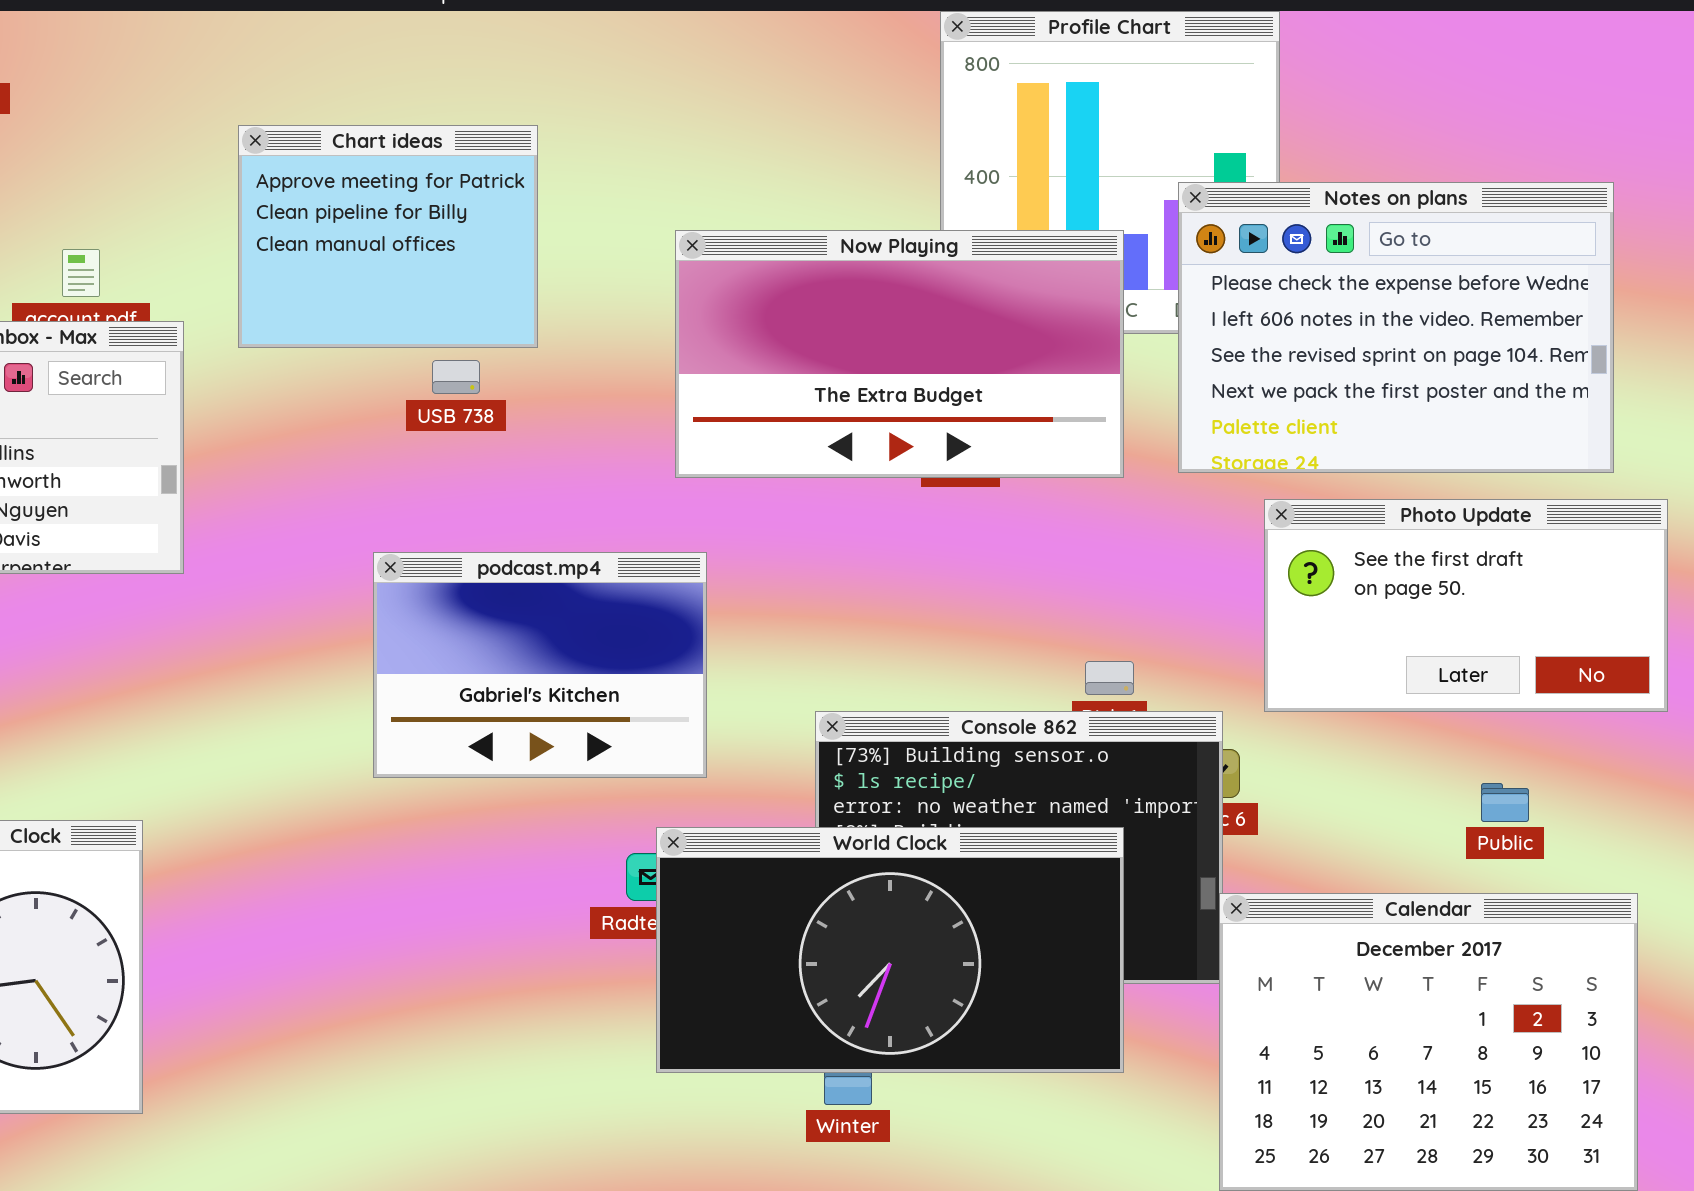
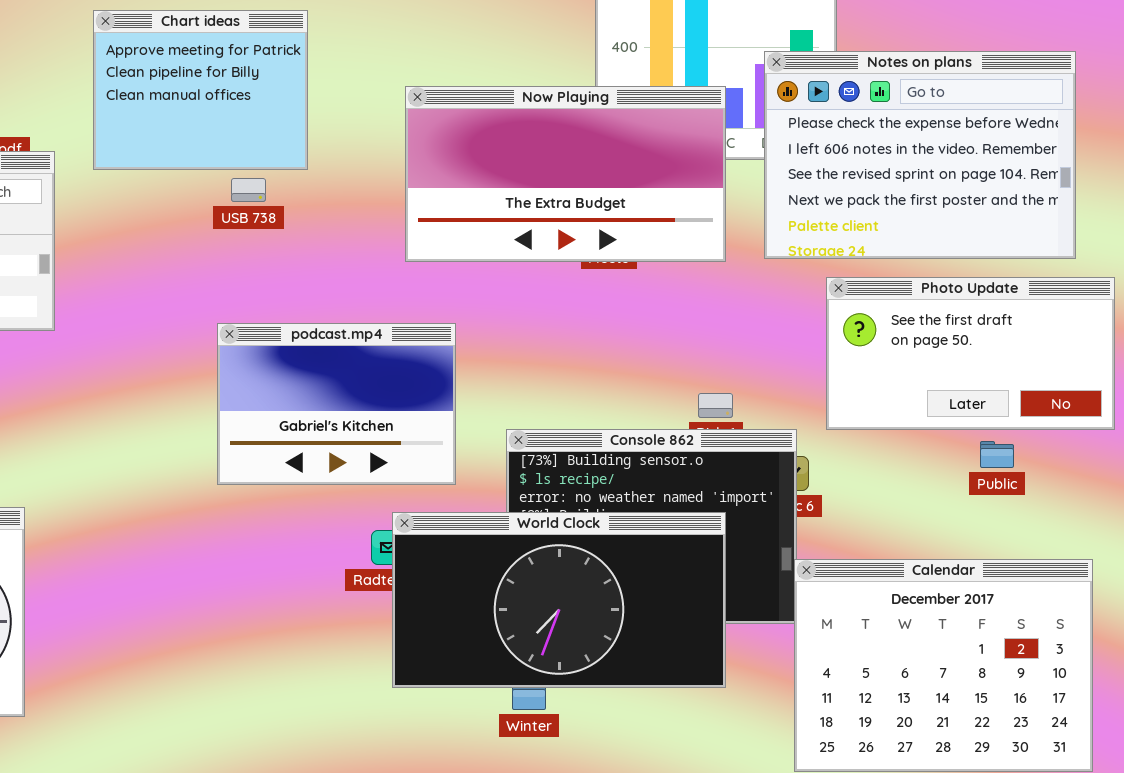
podcast.mp4: [373,552,707,778] -> [217,323,456,485], moved
Public: [1481,783,1529,822] -> [980,441,1014,468], moved

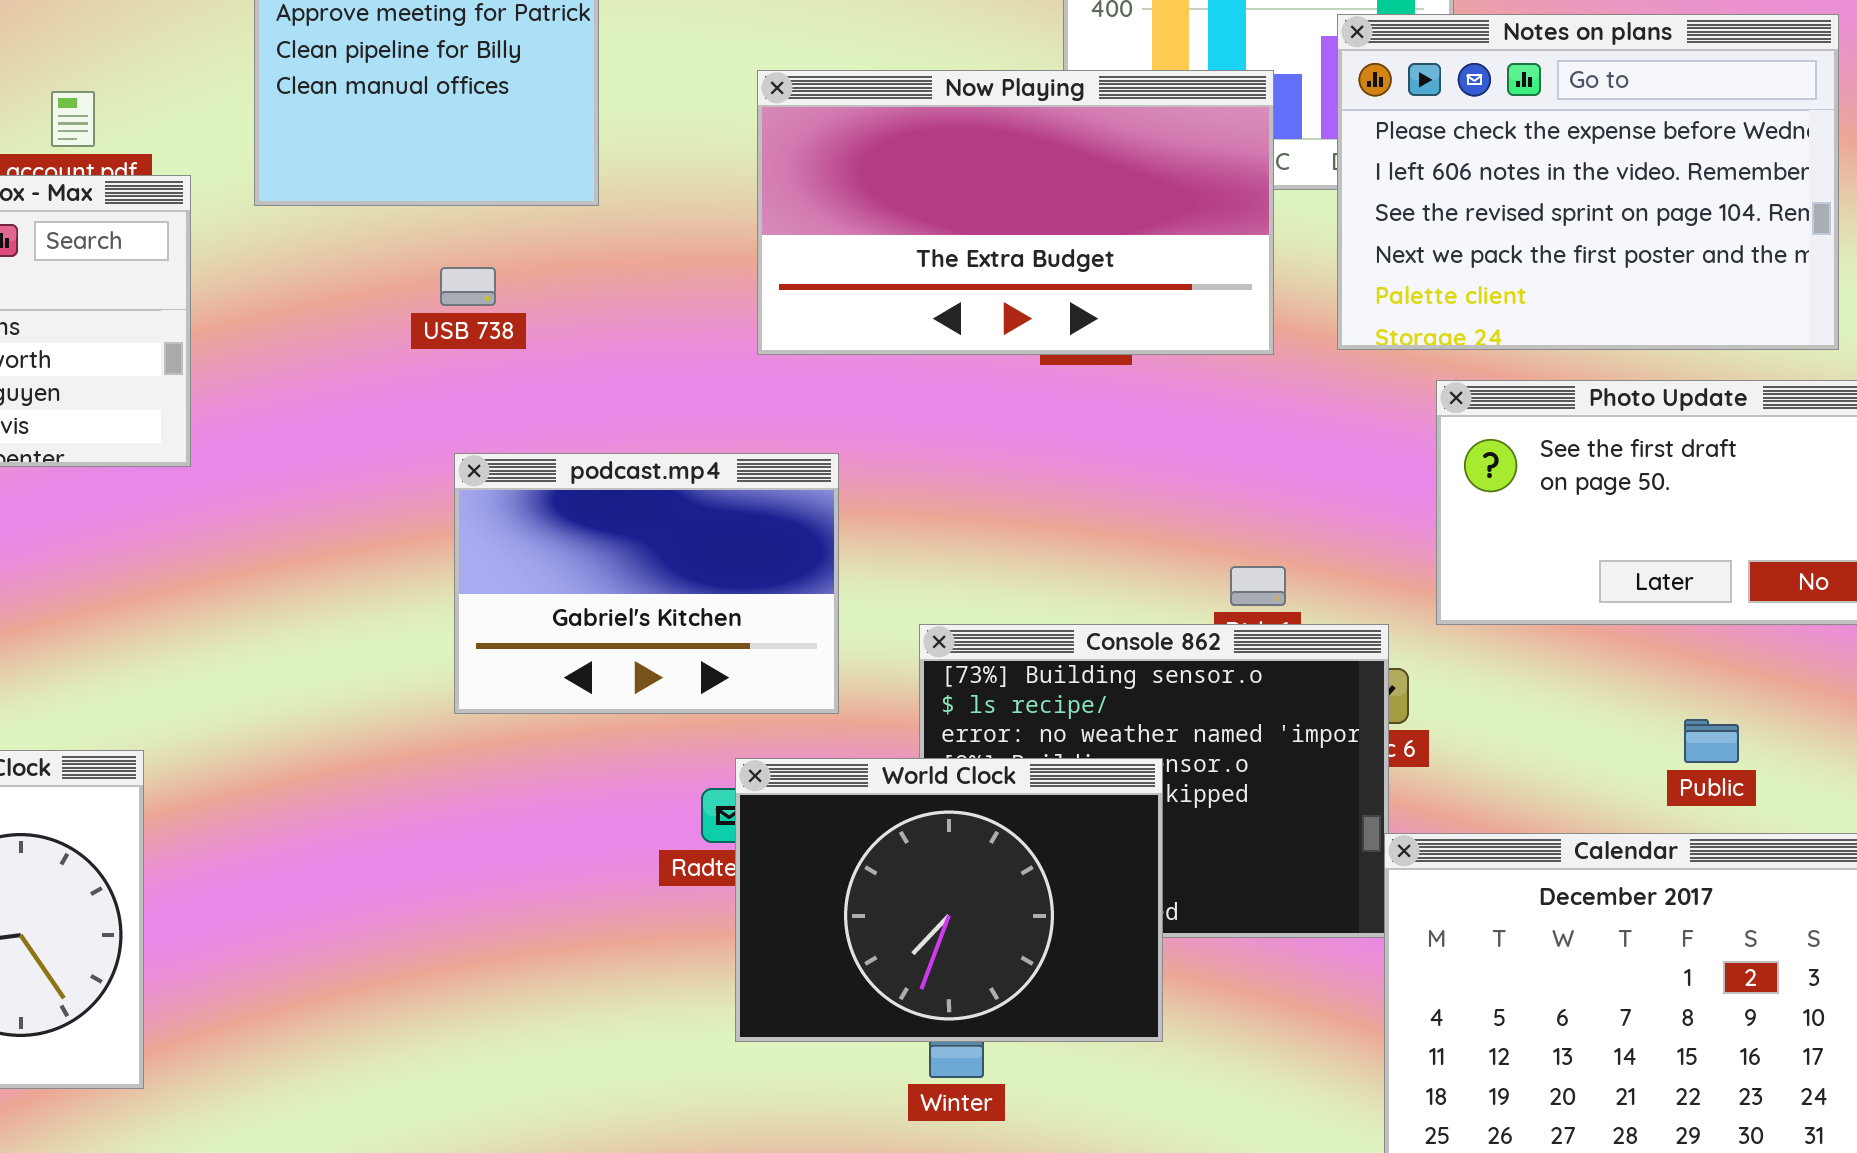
USB 738: [231,178,266,202] -> [440,267,496,306], moved
Public: [980,441,1014,468] -> [1684,719,1739,763], moved
World Clock: [392,512,726,688] -> [735,758,1163,1042], resized

